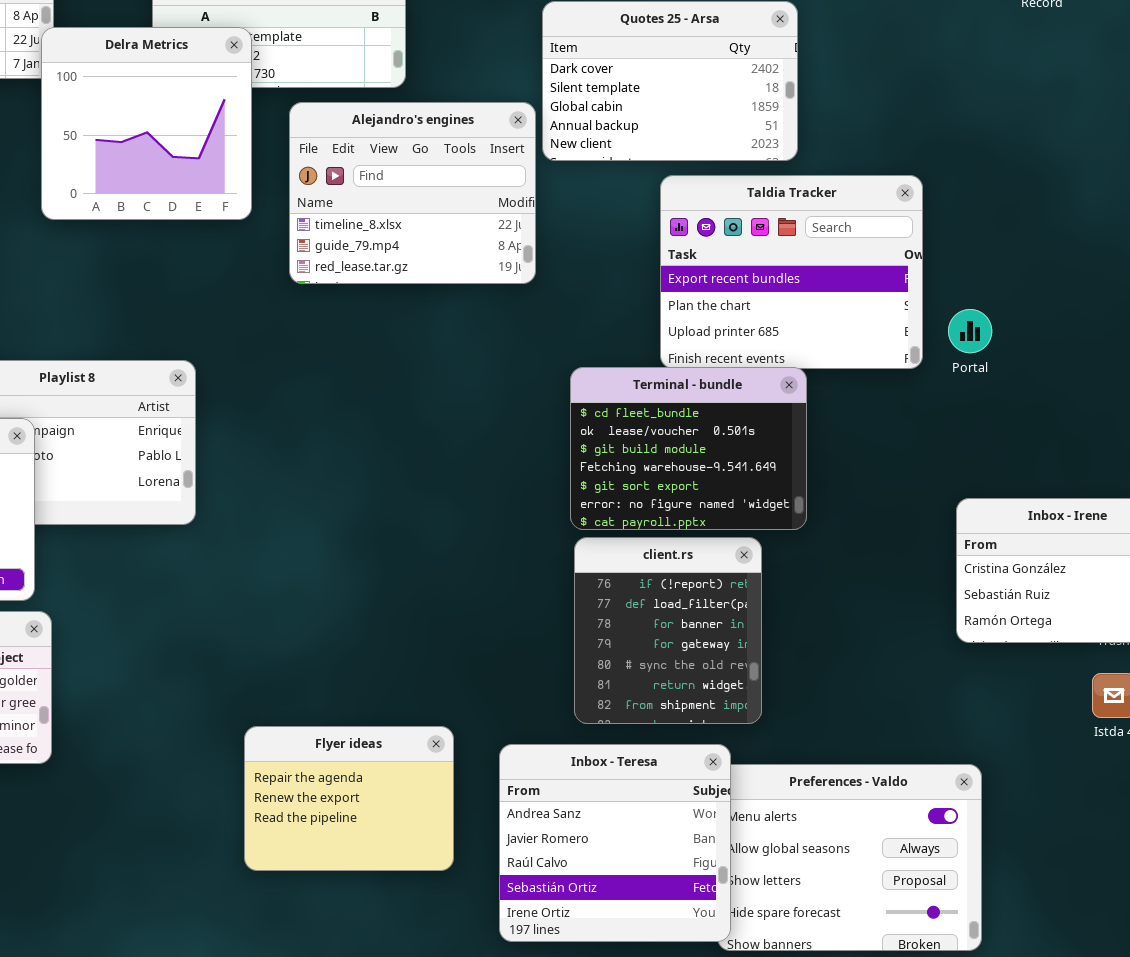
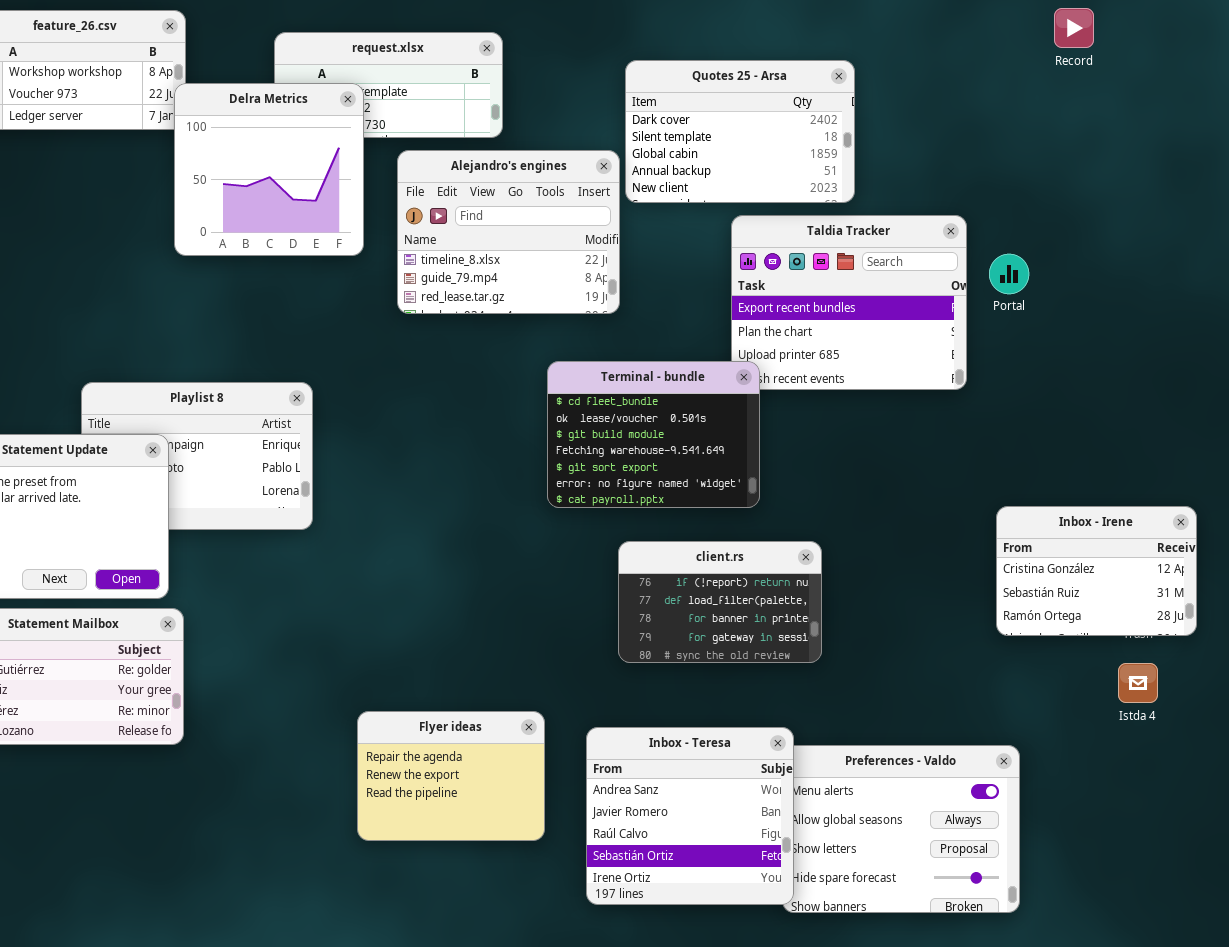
Portal: [948,309,992,353] -> [989,254,1029,294], moved
Terminal - bundle: [570,367,807,530] -> [547,361,760,508], moved
client.rs: [574,537,762,724] -> [618,541,822,663], resized

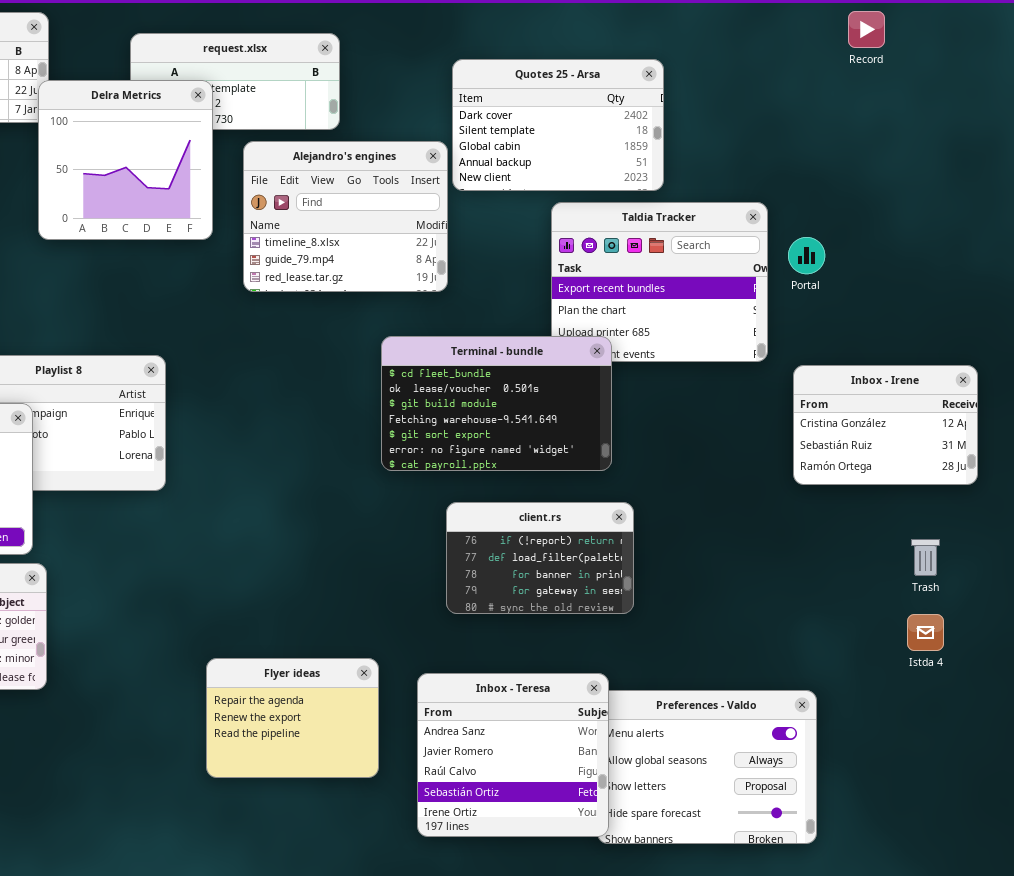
Terminal - bundle: [547,361,760,508] -> [381,336,612,471], resized
Inbox - Irene: [996,506,1197,636] -> [793,365,978,485], moved

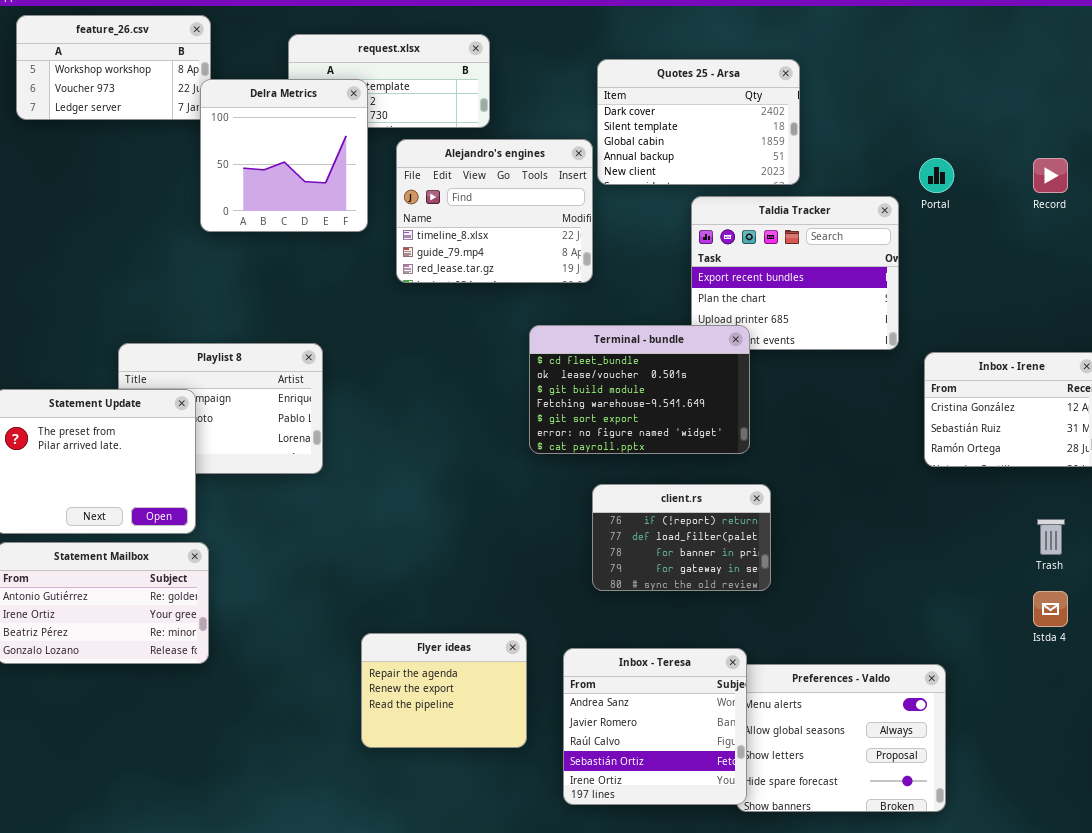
Record: [848,11,885,48] -> [1033,158,1068,193], moved
Portal: [788,237,825,274] -> [919,158,954,193], moved

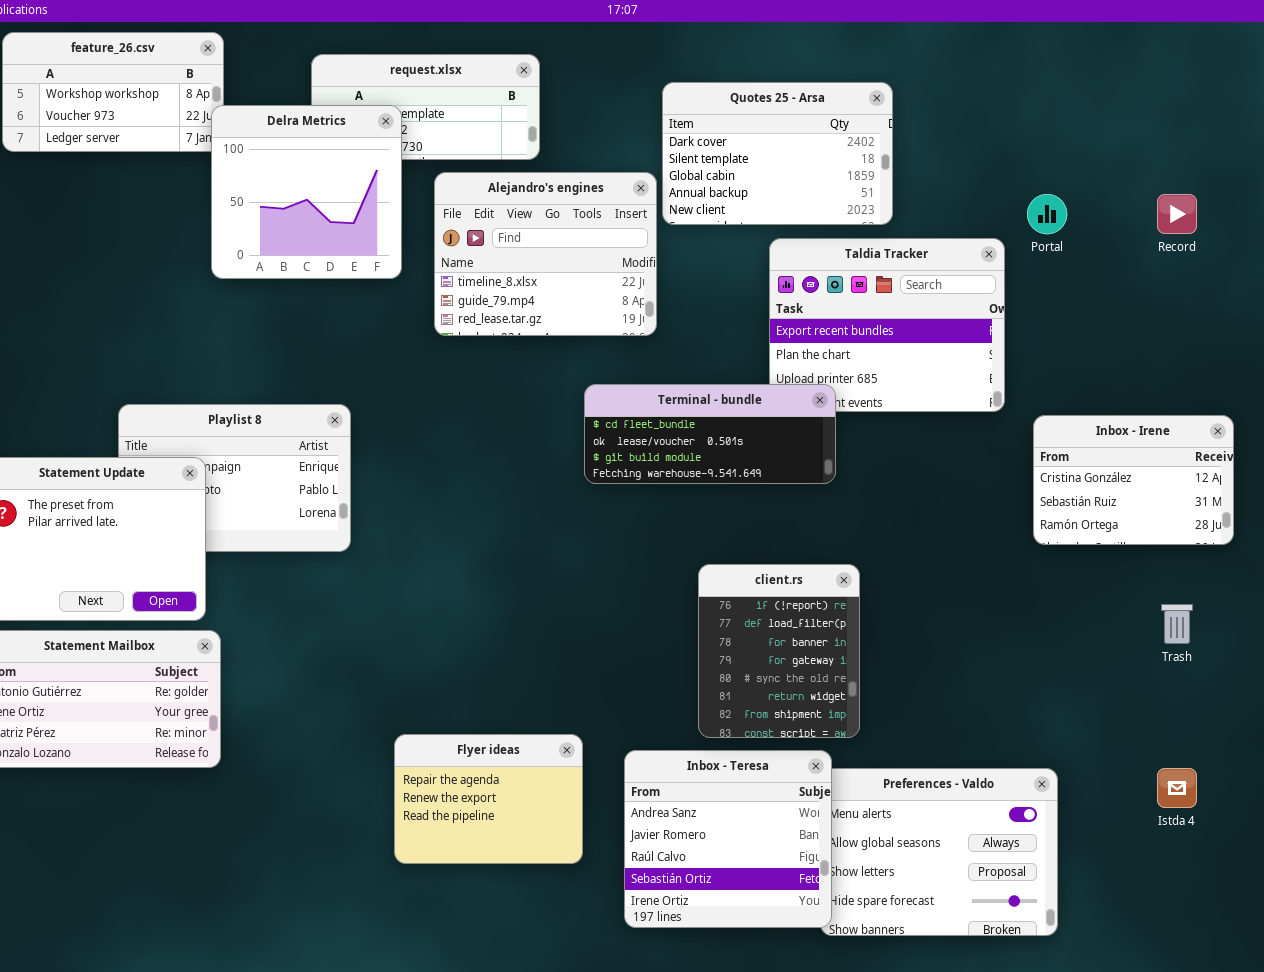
Terminal - bundle: [529,325,750,454] -> [584,384,836,484], resized
client.rs: [592,484,771,591] -> [698,564,860,738], resized
Istda 4: [1033,591,1068,627] -> [1157,768,1197,808], moved

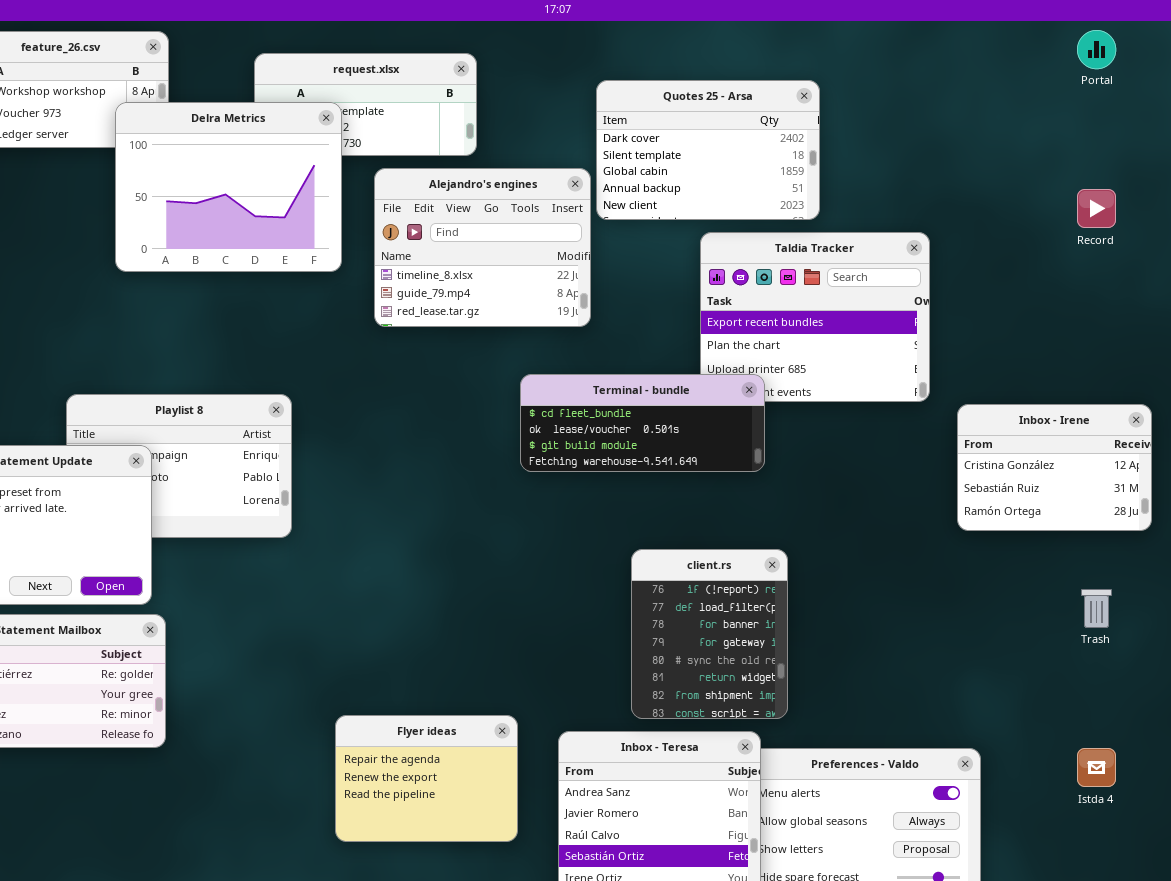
Delra Metrics: [211,105,402,279] -> [115,102,342,272], resized
Portal: [1027,194,1067,234] -> [1077,30,1116,69], moved

